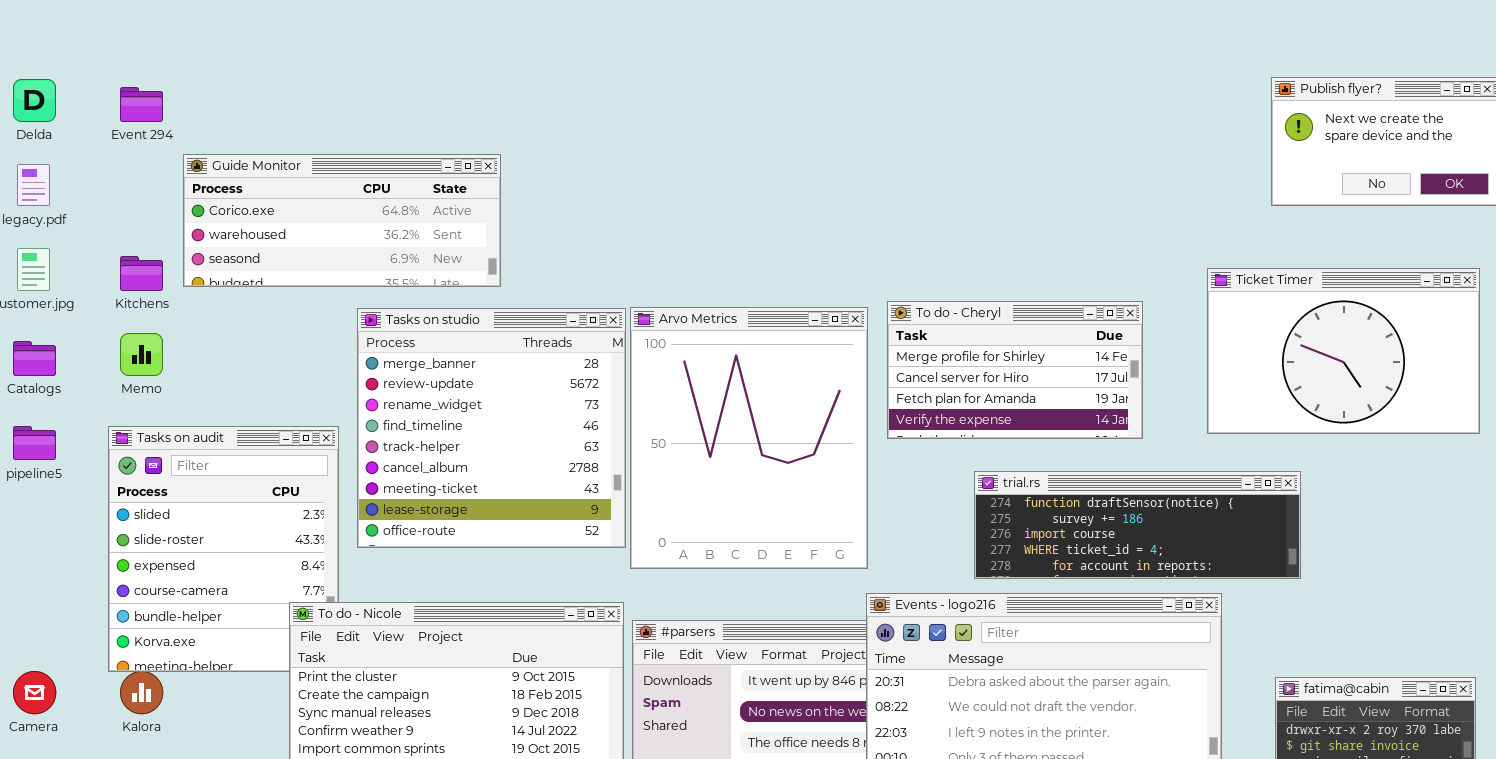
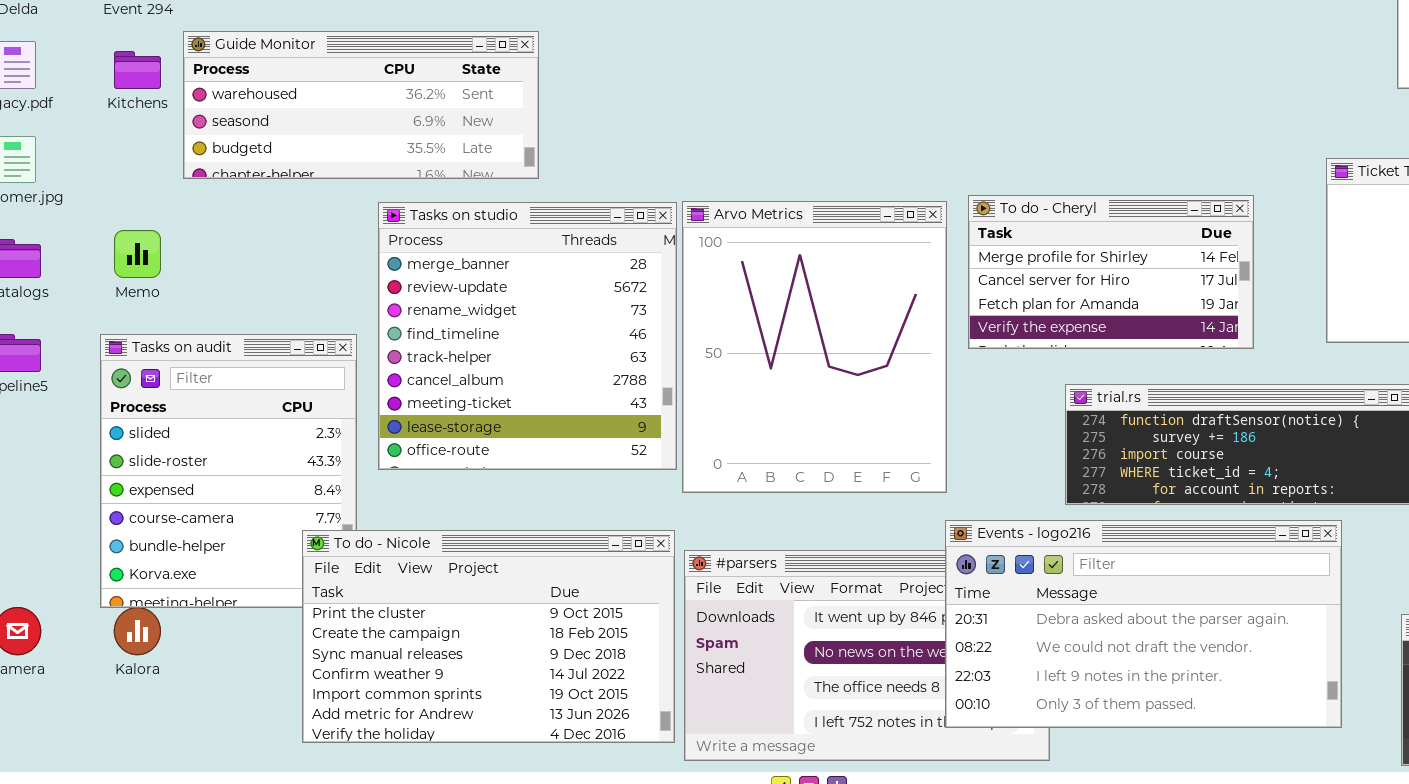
Guide Monitor: [183,154,501,287] -> [183,31,539,179], scrolled down 1 row
Kitchens: [120,256,163,291] -> [114,51,161,89], moved

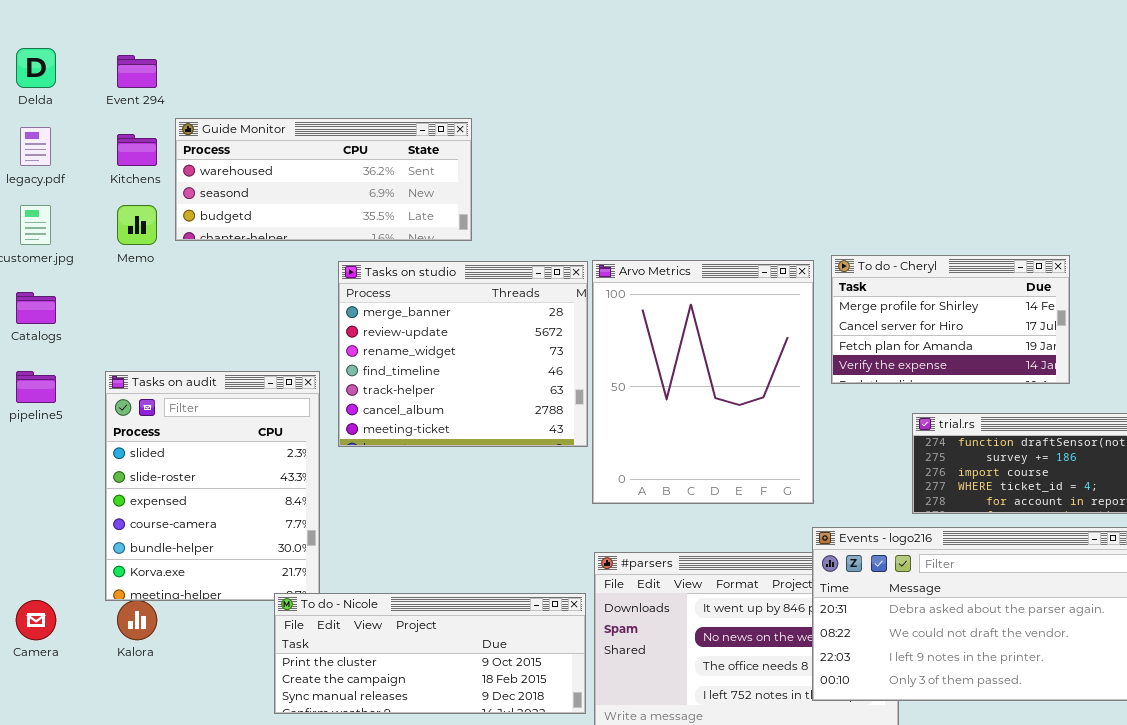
Tasks on studio: [378,202,677,470] -> [338,261,588,447], resized
Memo: [114,230,161,278] -> [117,205,157,245], moved
To do - Nicole: [302,530,675,743] -> [274,593,586,714], resized

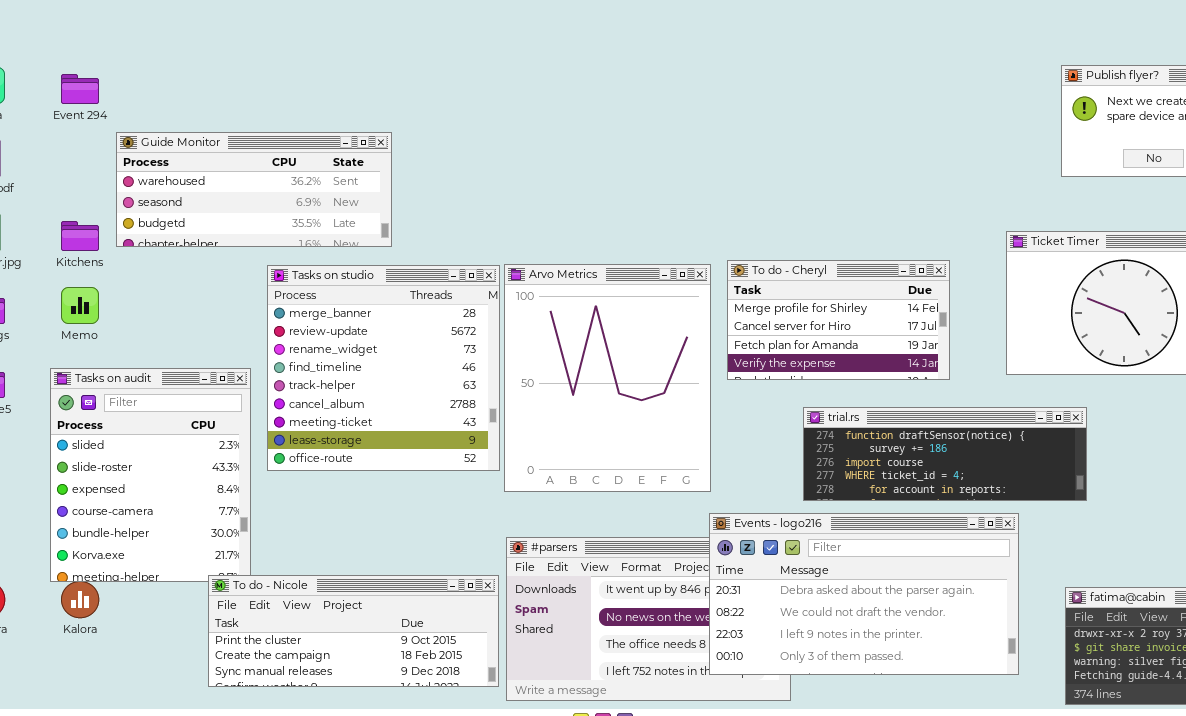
Kitchens: [117,134,157,166] -> [61,221,99,251], moved
Memo: [117,205,157,245] -> [61,287,99,324], moved
Tasks on studio: [338,261,588,447] -> [267,265,500,471], resized

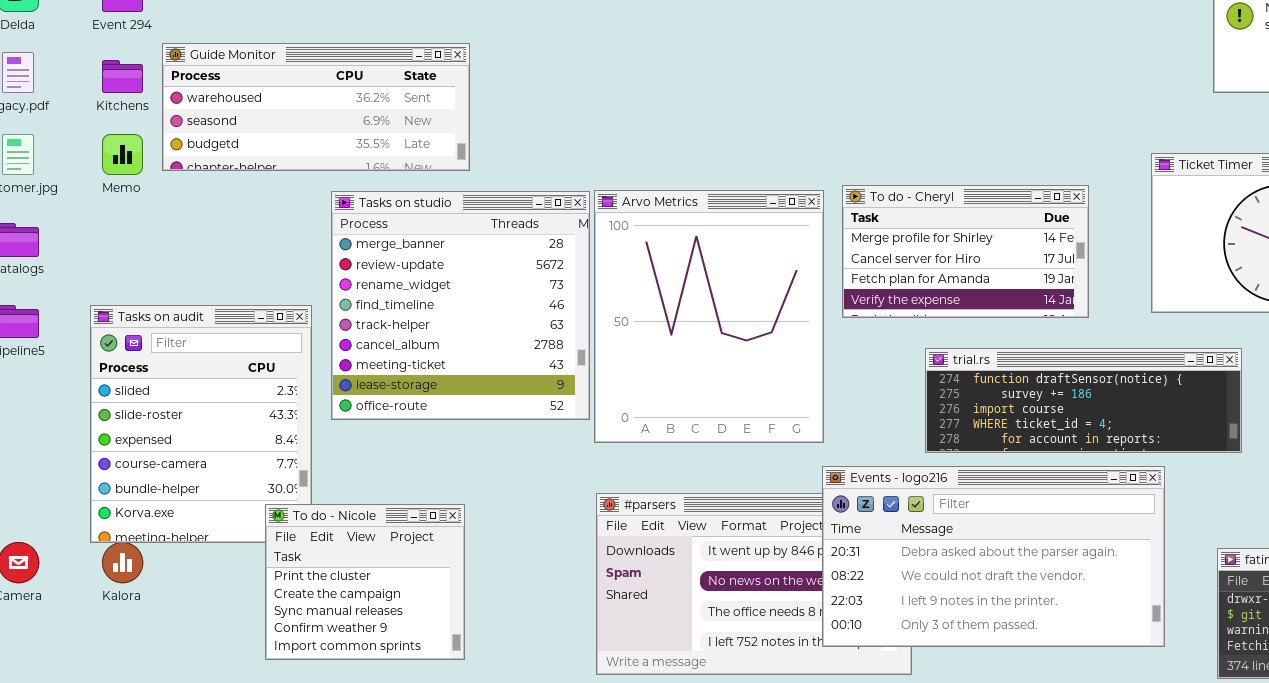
Kitchens: [61,221,99,251] -> [102,60,143,93], moved
Memo: [61,287,99,324] -> [102,134,143,175], moved
To do - Nicole: [208,575,499,687] -> [265,504,465,660], resized

